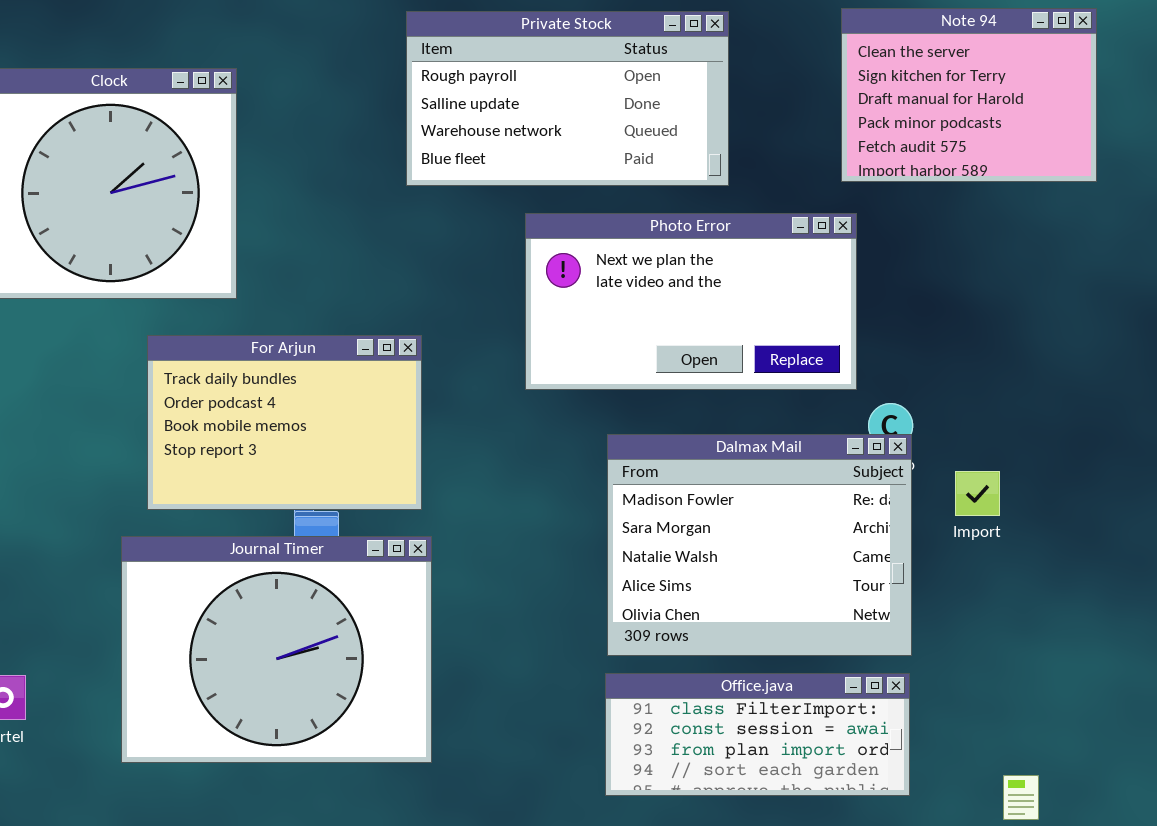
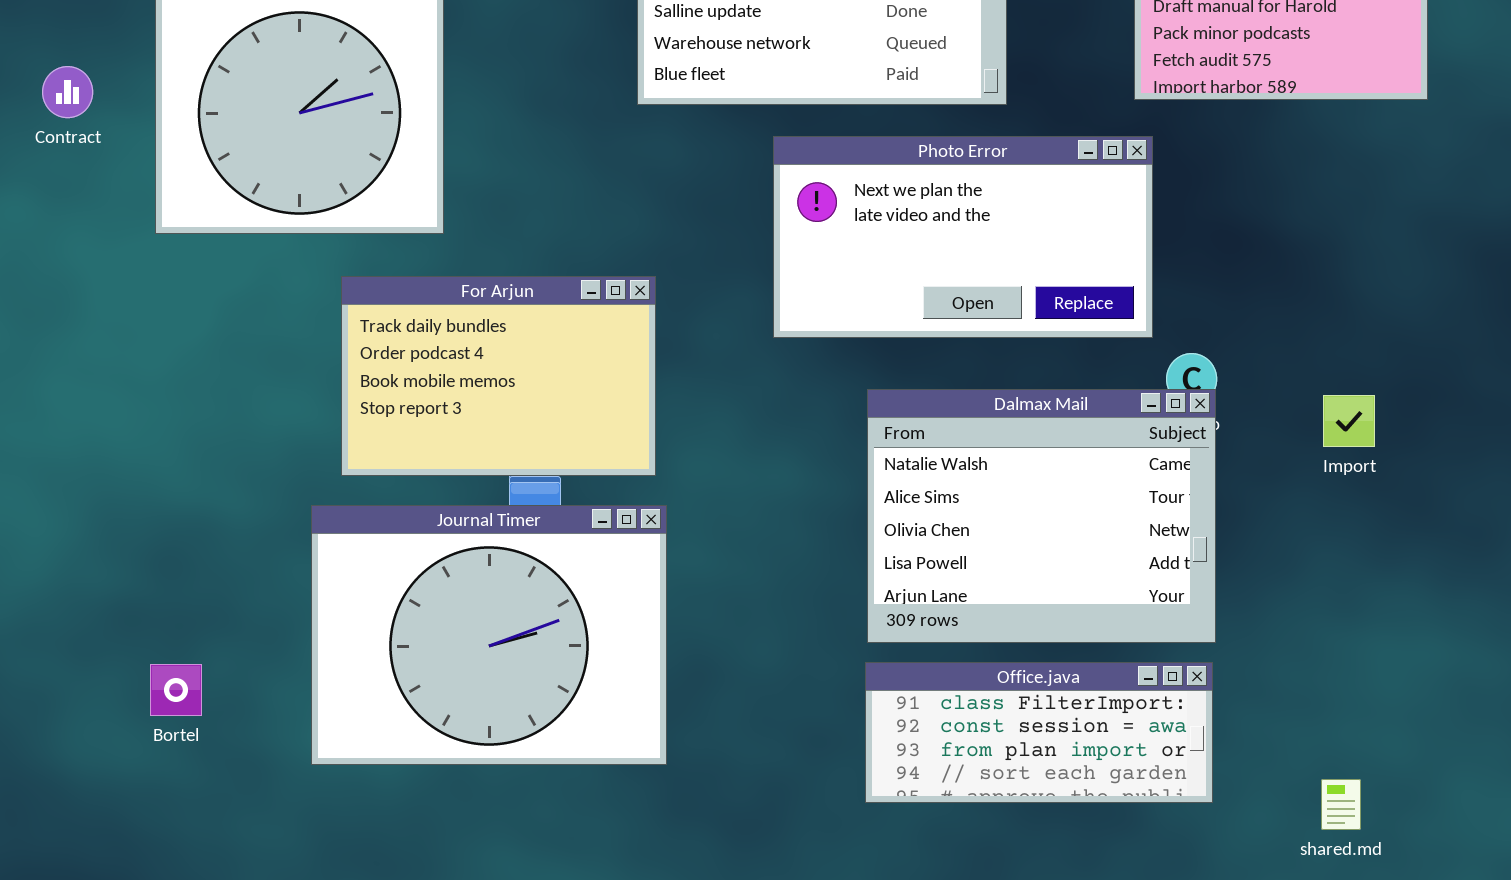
Dalmax Mail: [607,434,912,656] -> [867,389,1216,643], scrolled down 2 rows
Import: [955,471,1000,516] -> [1323,395,1375,447], moved

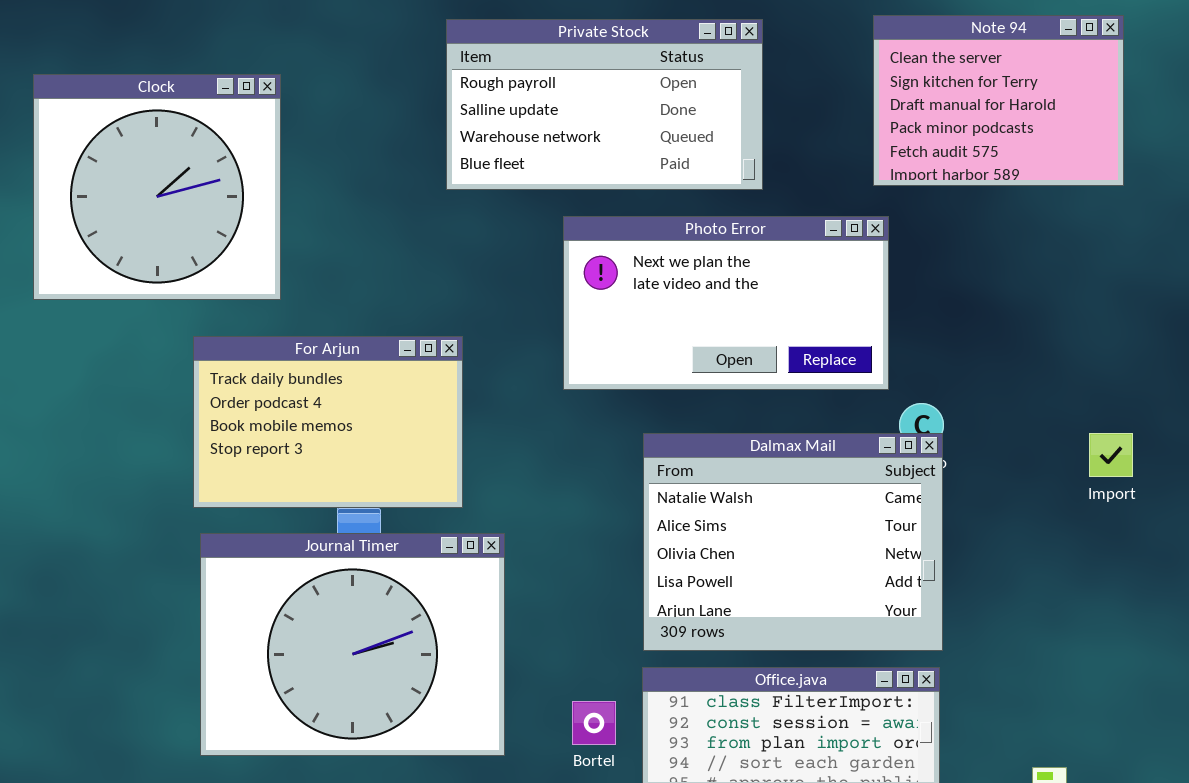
Import: [1323,395,1375,447] -> [1089,433,1133,477], moved
Journal Timer: [311,505,667,765] -> [200,533,505,756], moved
Bortel: [150,664,202,716] -> [572,701,616,745], moved

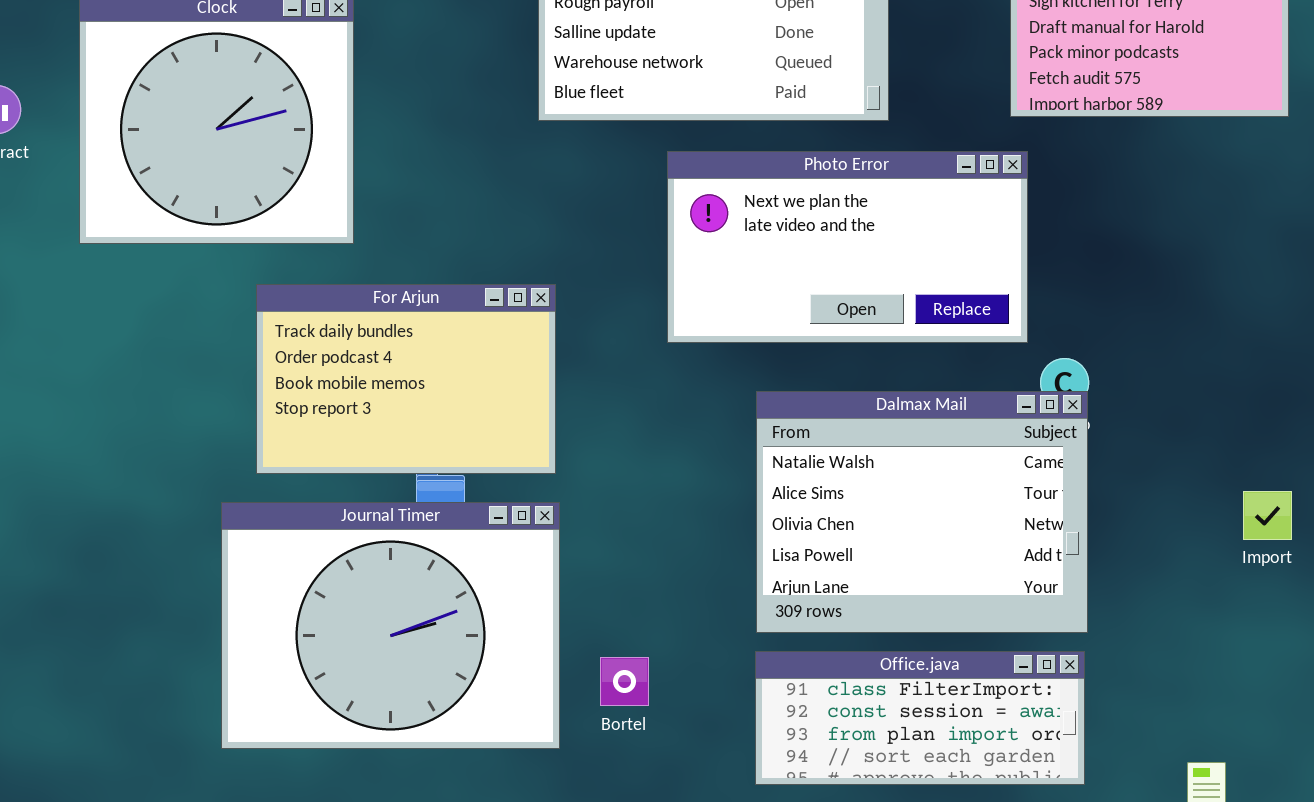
Import: [1089,433,1133,477] -> [1243,491,1292,540], moved
Journal Timer: [200,533,505,756] -> [221,502,560,749], moved
Bortel: [572,701,616,745] -> [600,657,649,706], moved

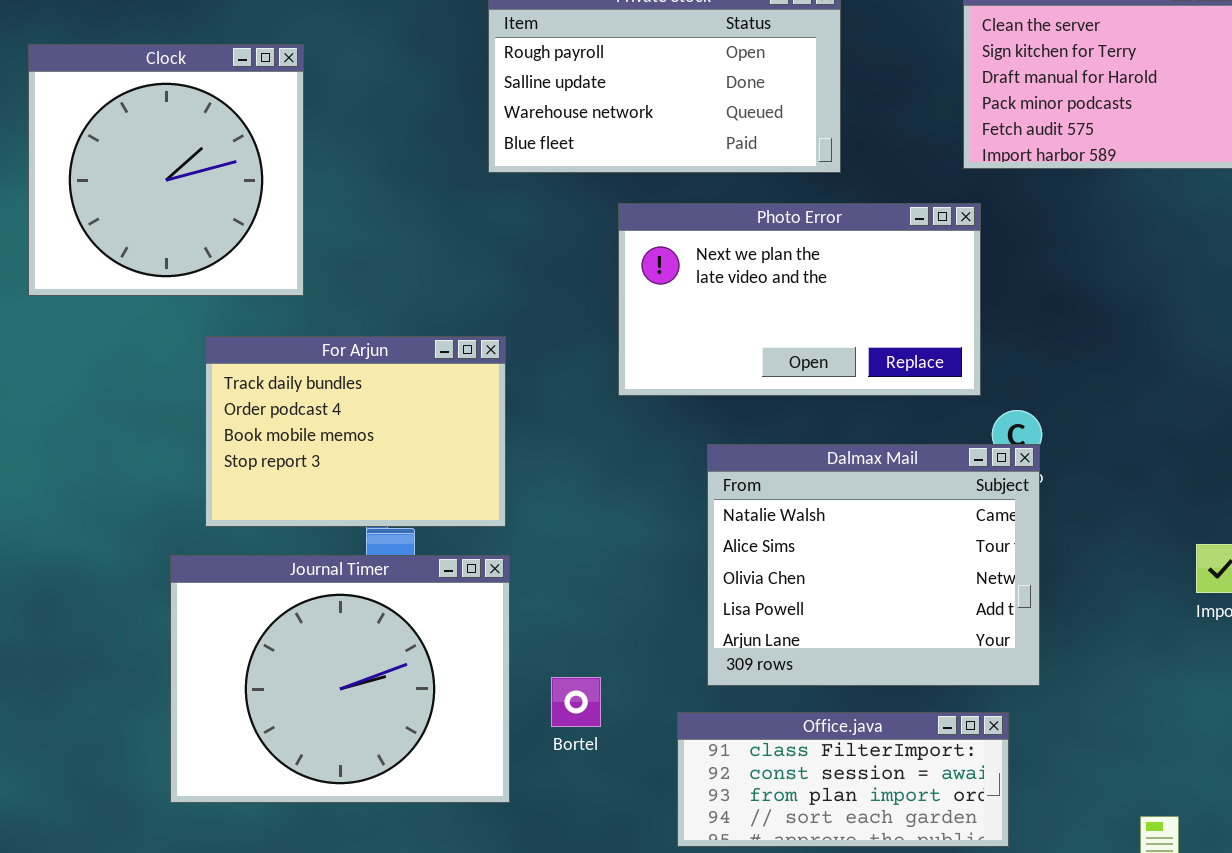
Office.java: [755,651,1085,785] -> [677,712,1009,847], moved
Bortel: [600,657,649,706] -> [551,677,601,727], moved

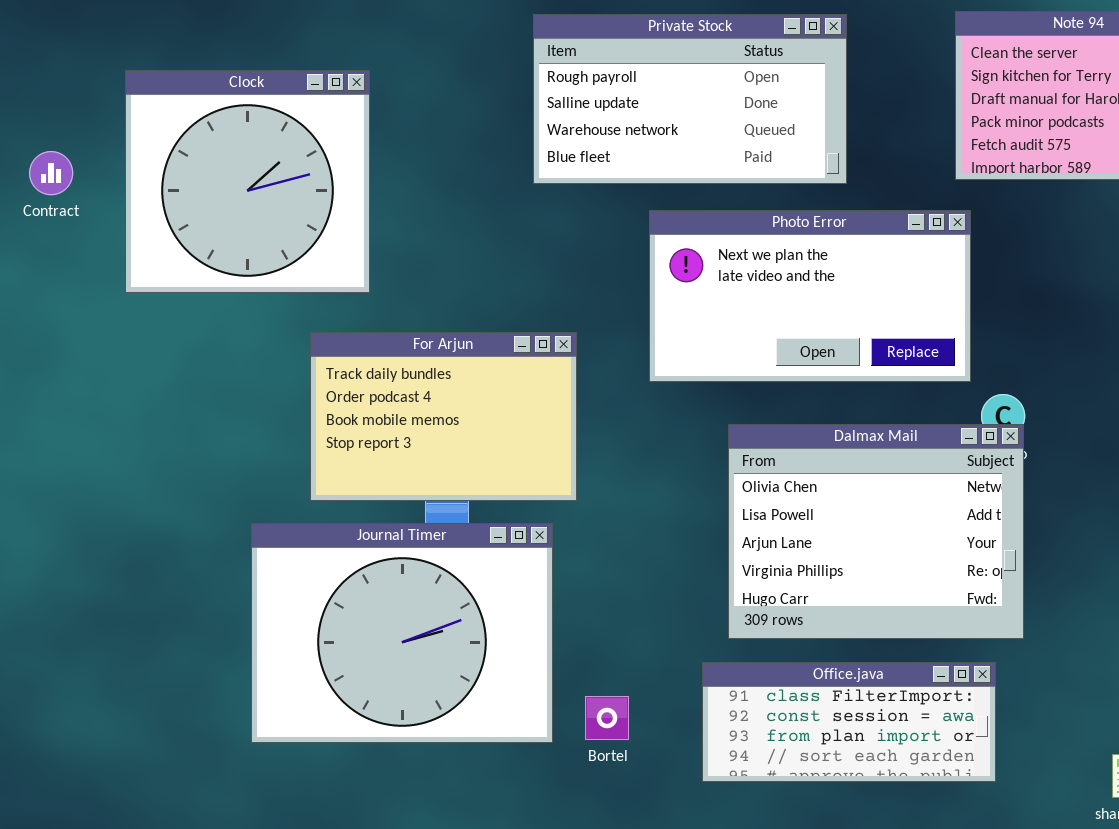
For Arjun: [205,336,506,527] -> [310,332,577,501], moved
Dalmax Mail: [707,444,1040,686] -> [728,424,1024,639], scrolled down 2 rows
Bortel: [551,677,601,727] -> [585,696,629,740], moved

